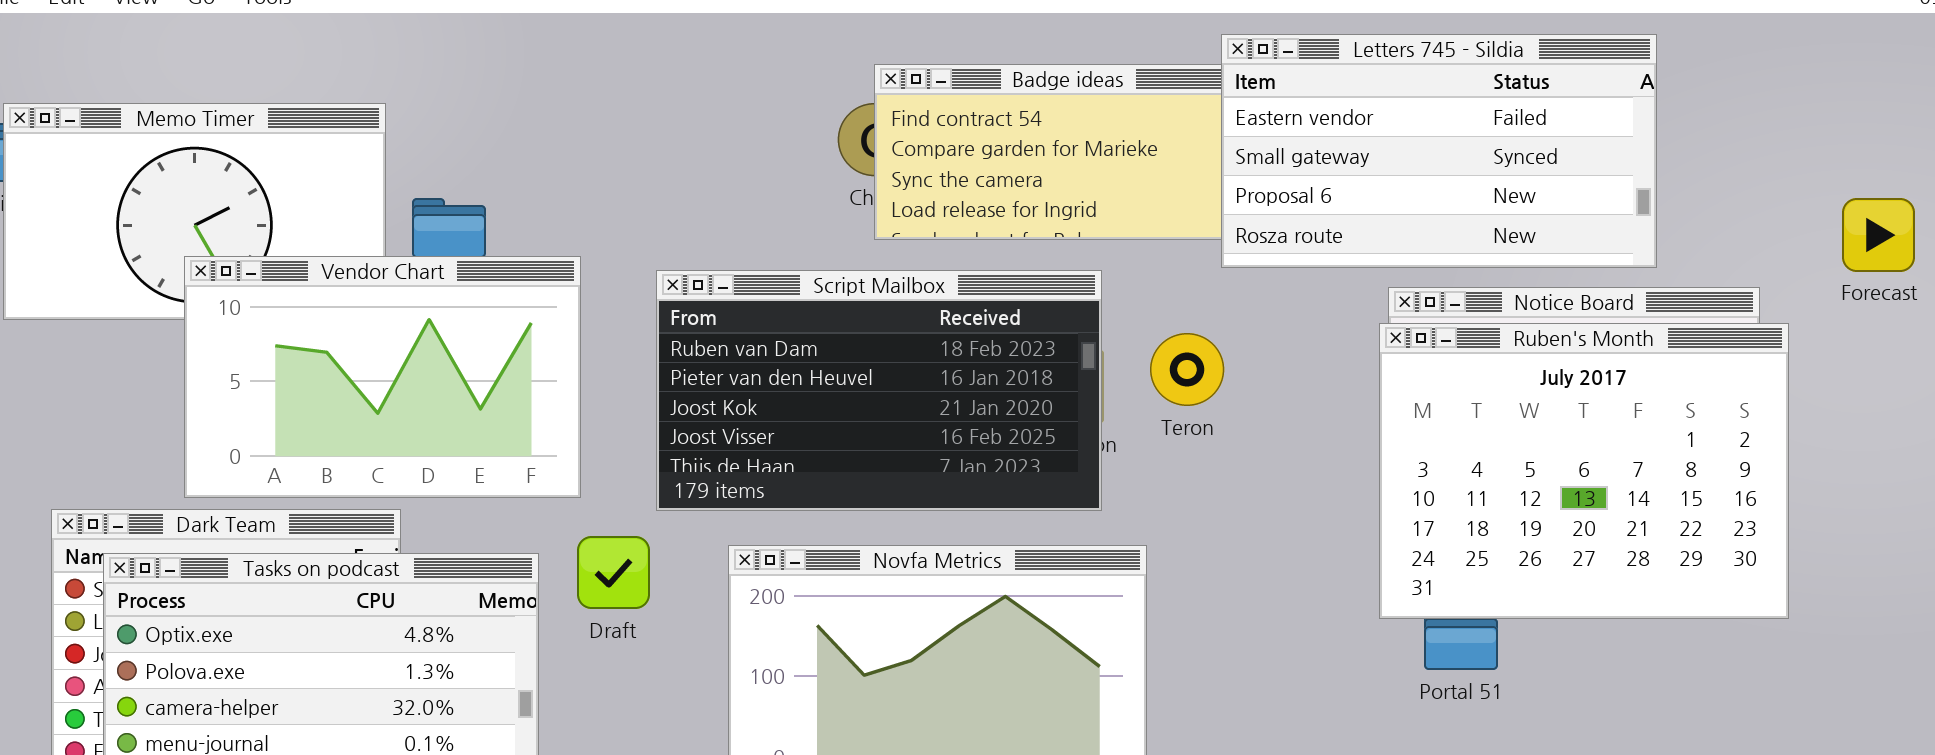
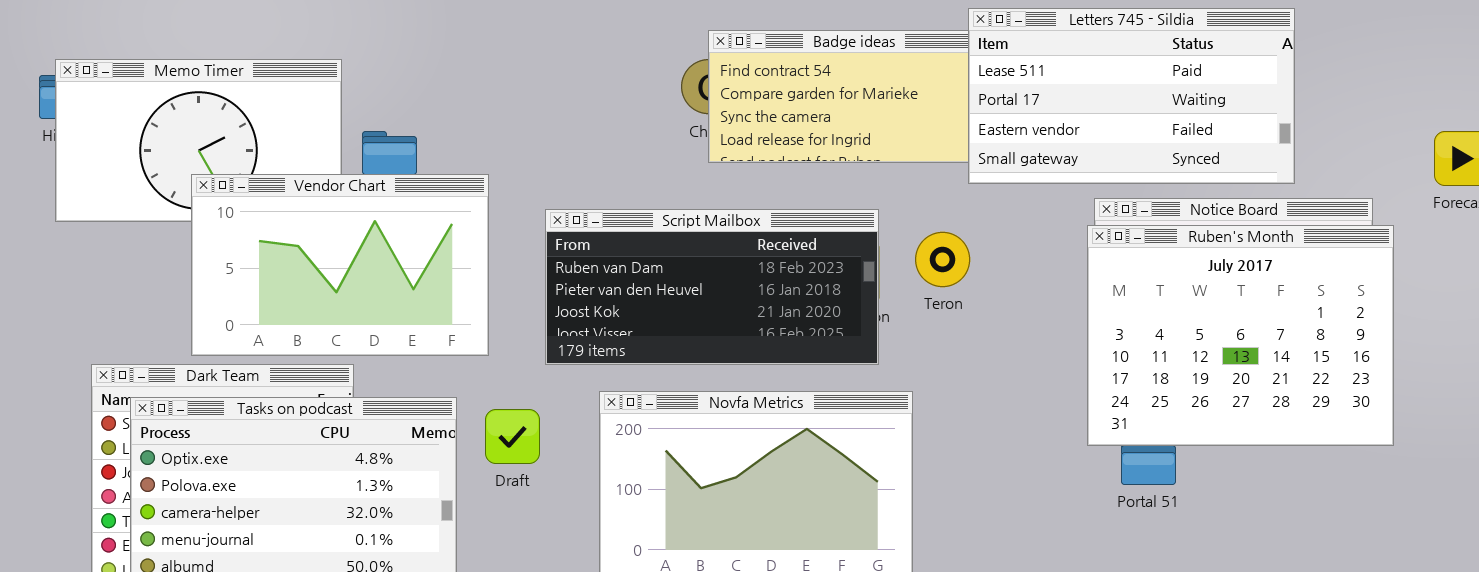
Letters 745 - Sildia: [1221,34,1657,268] -> [968,8,1295,184], scrolled up 2 rows
Script Mailbox: [656,270,1102,511] -> [545,209,879,365], resized
Draft: [577,536,650,609] -> [485,409,540,464], moved

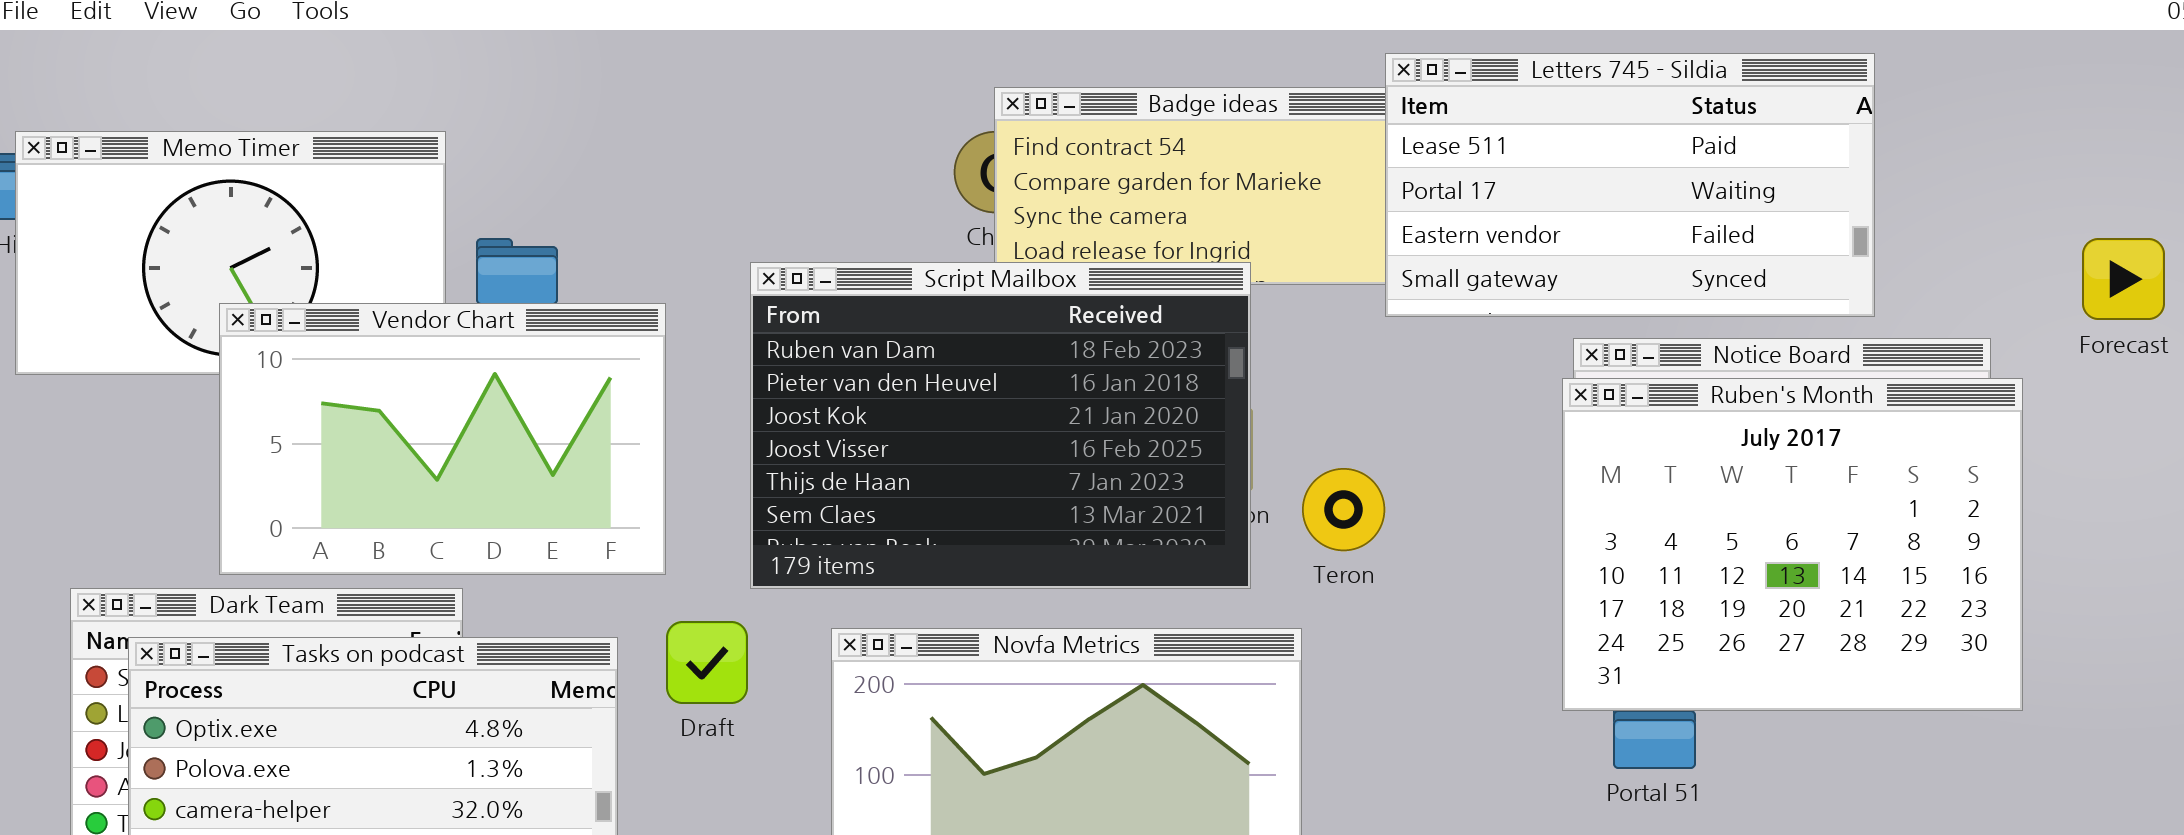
Script Mailbox: [545,209,879,365] -> [750,262,1251,589], resized
Teron: [915,232,970,287] -> [1302,468,1385,551], moved
Draft: [485,409,540,464] -> [666,621,748,704], moved

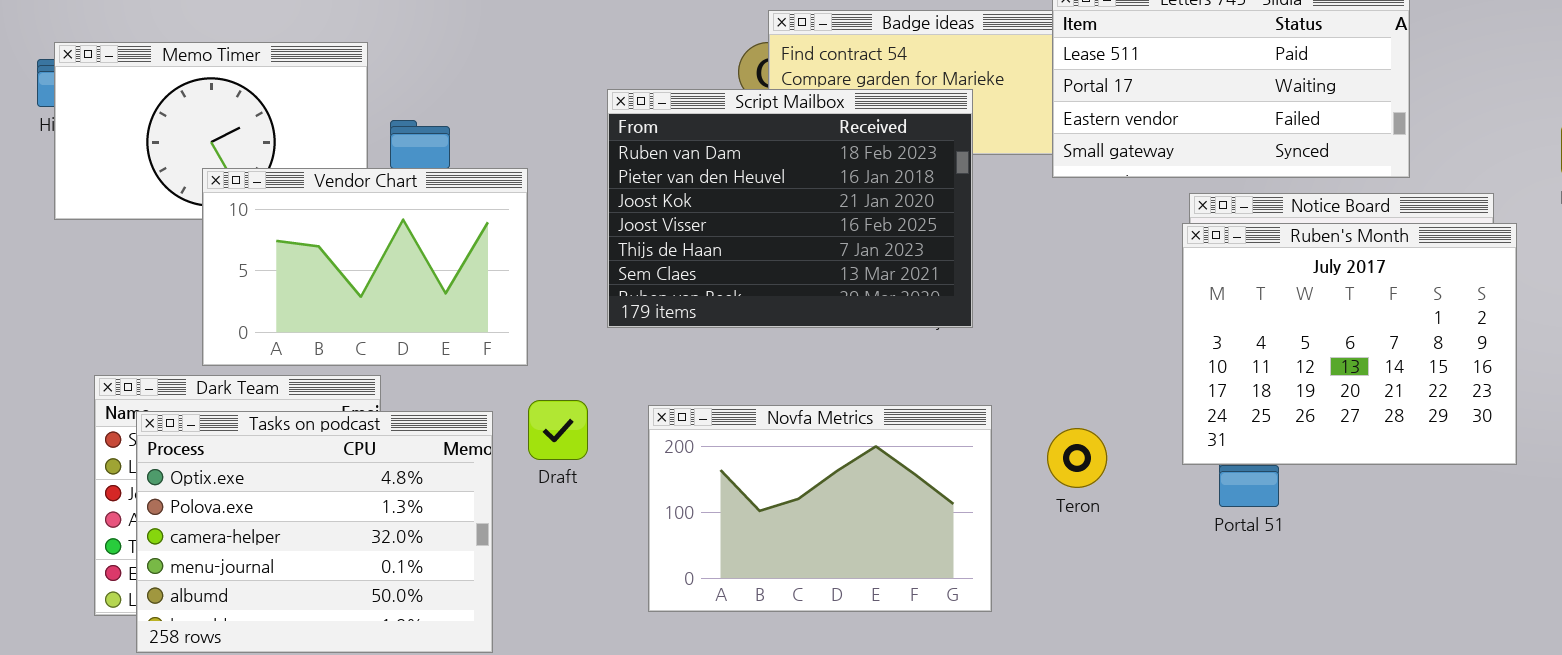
Script Mailbox: [750,262,1251,589] -> [607,89,973,328], moved
Teron: [1302,468,1385,551] -> [1047,428,1107,488], moved

